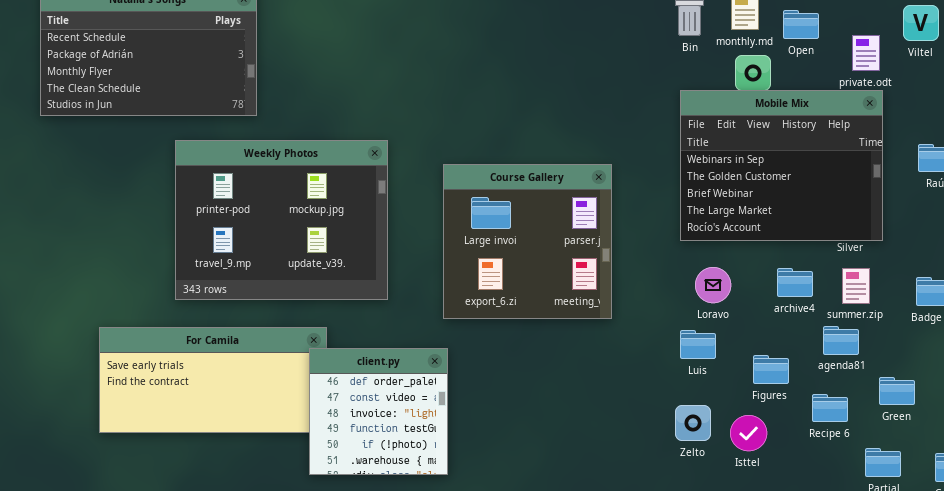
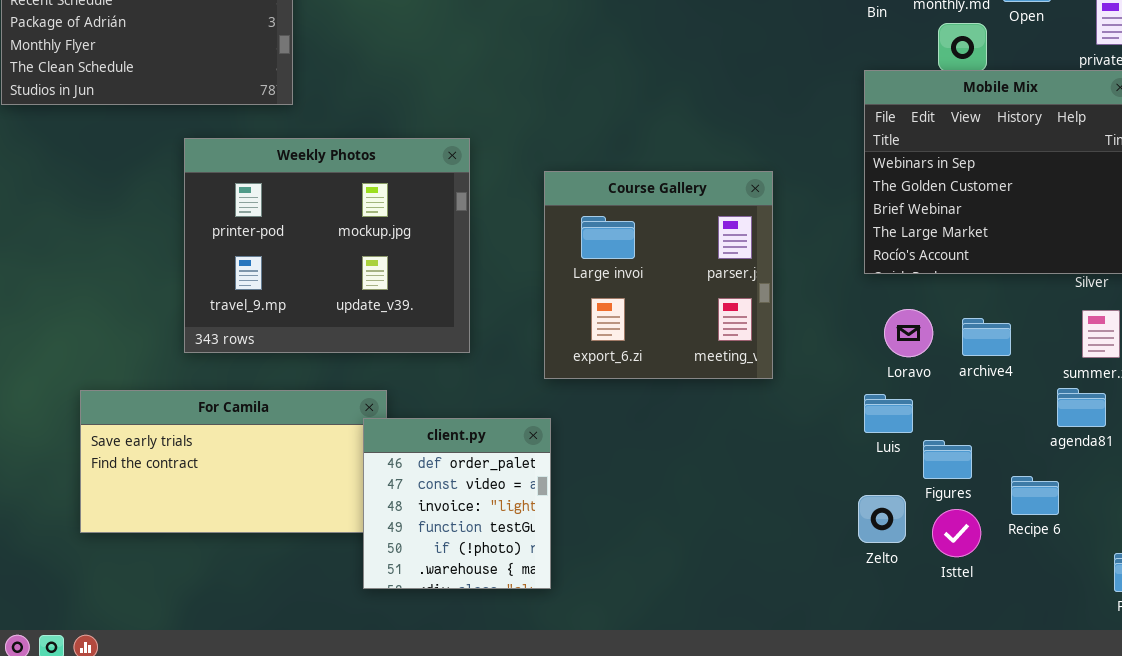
archive4: [777,268,813,297] -> [962,318,1011,356], moved
Figures: [753,355,789,384] -> [923,440,972,479], moved
Recipe 6: [812,394,848,422] -> [1011,476,1059,515], moved

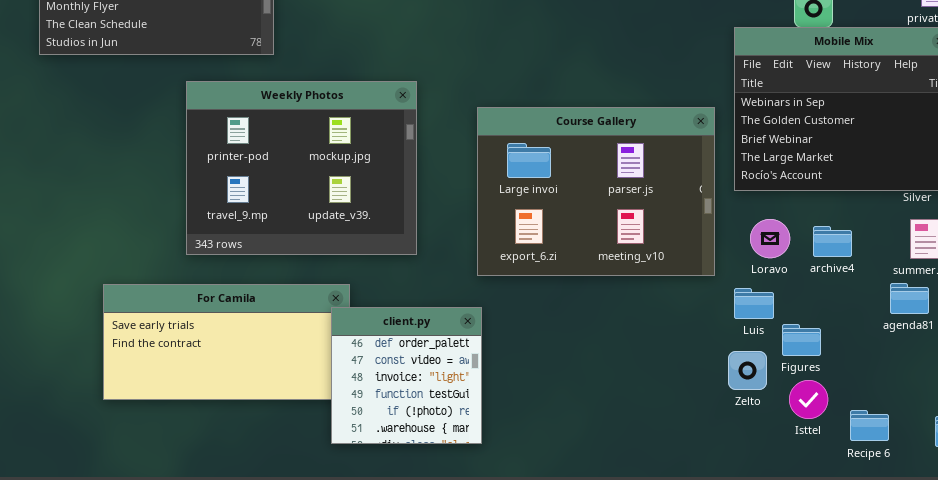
Course Gallery: [544,171,773,379] -> [477,107,715,276], resized
Recipe 6: [1011,476,1059,515] -> [850,410,889,441], moved
Zelto: [858,495,906,543] -> [728,351,767,390], moved

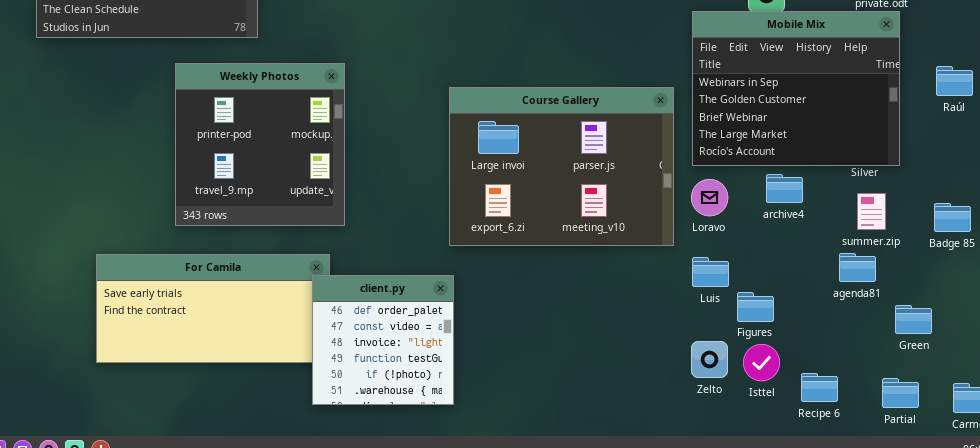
Weekly Photos: [186,81,417,255] -> [175,63,345,226], resized
Loravo: [750,219,790,258] -> [691,179,728,216], moved
archive4: [813,226,852,257] -> [766,174,803,203], moved
Zelto: [728,351,767,390] -> [691,341,728,378], moved

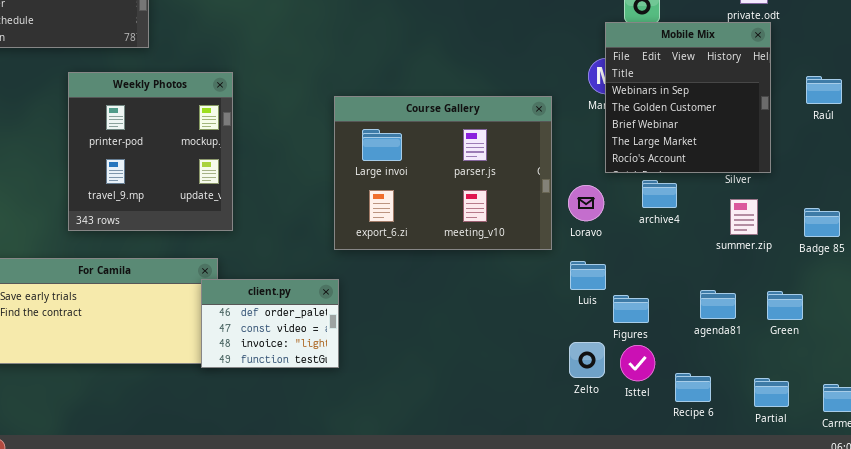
Mobile Mix: [692,11,900,166] -> [605,22,771,173], resized
agenda81: [839,253,876,282] -> [700,290,736,319], moved
client.py: [312,275,454,405] -> [201,279,339,368], resized
Green: [895,305,932,334] -> [767,291,803,320], moved

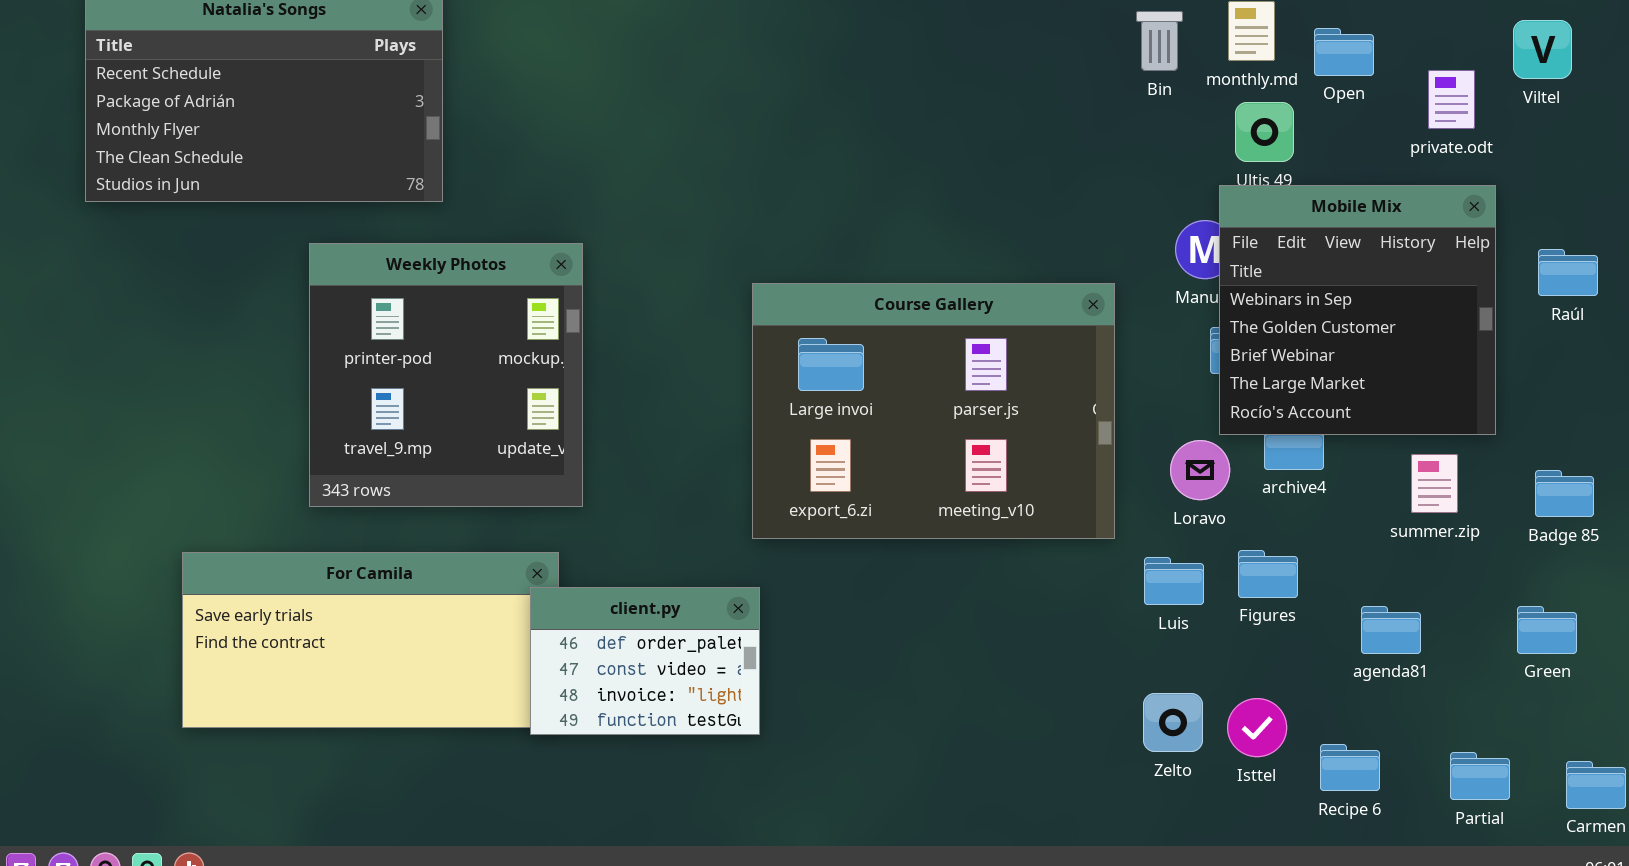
Mobile Mix: [605,22,771,173] -> [1219,185,1496,435], moved
Loravo: [568,185,604,221] -> [1170,440,1230,500], moved
Green: [767,291,803,320] -> [1517,606,1577,654], moved
Figures: [613,295,649,323] -> [1238,550,1298,598], moved

